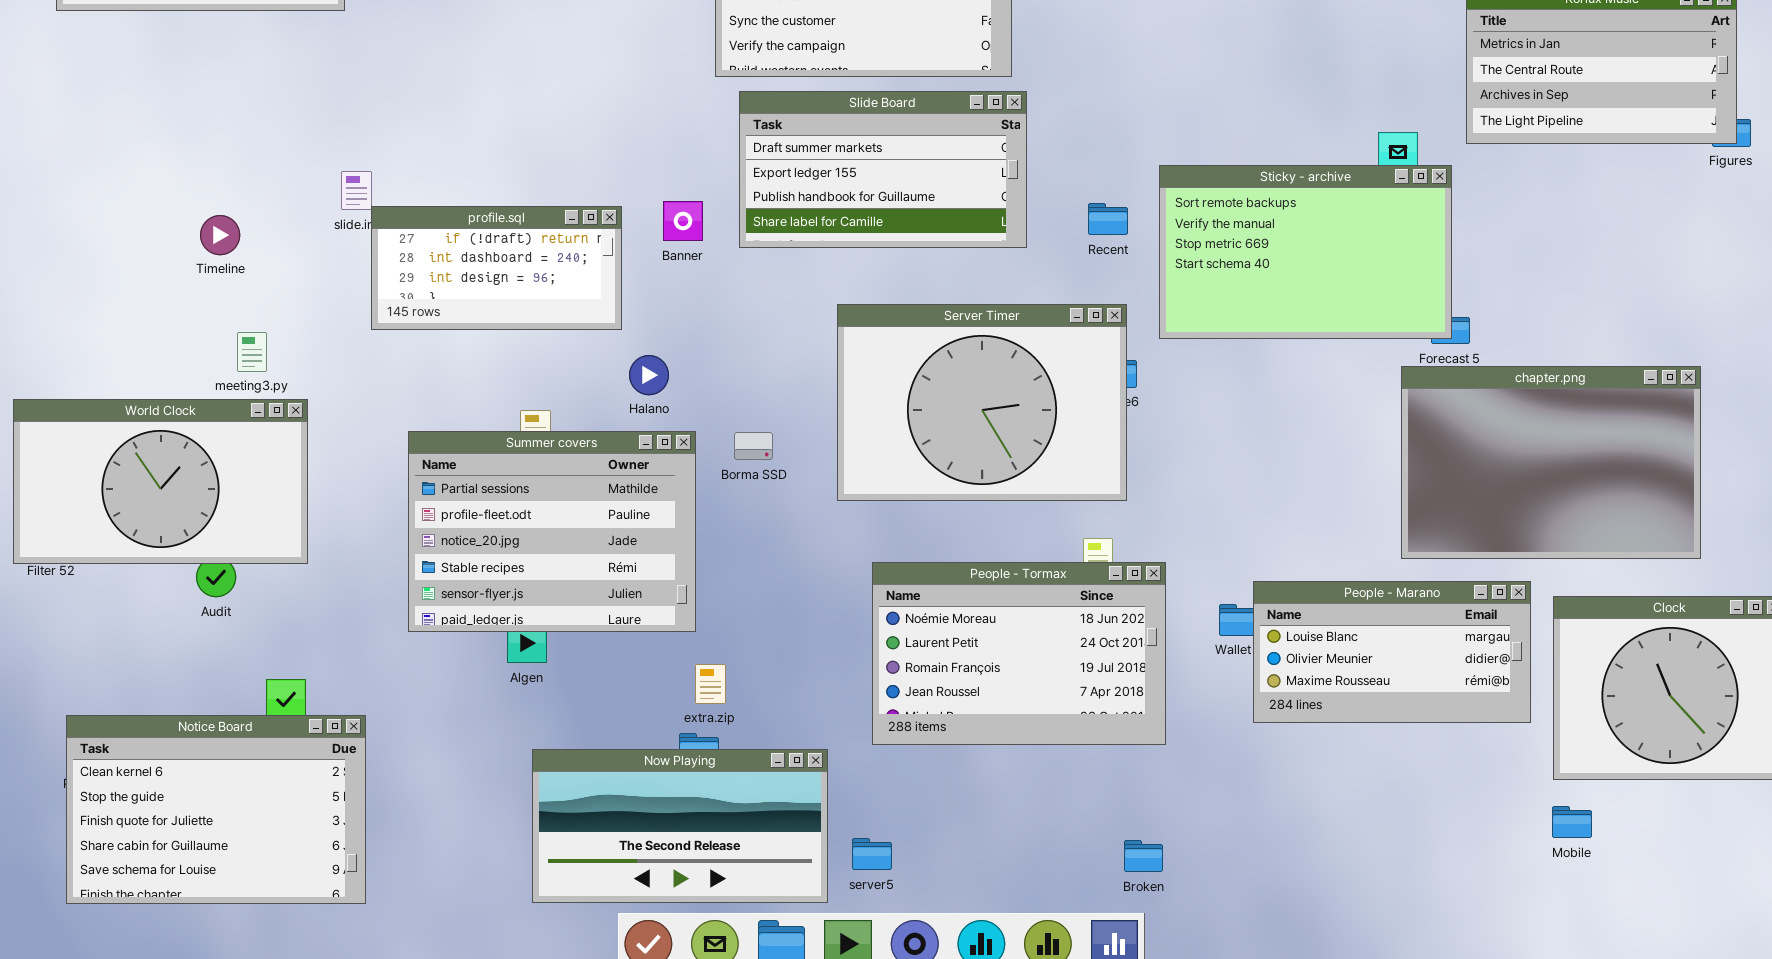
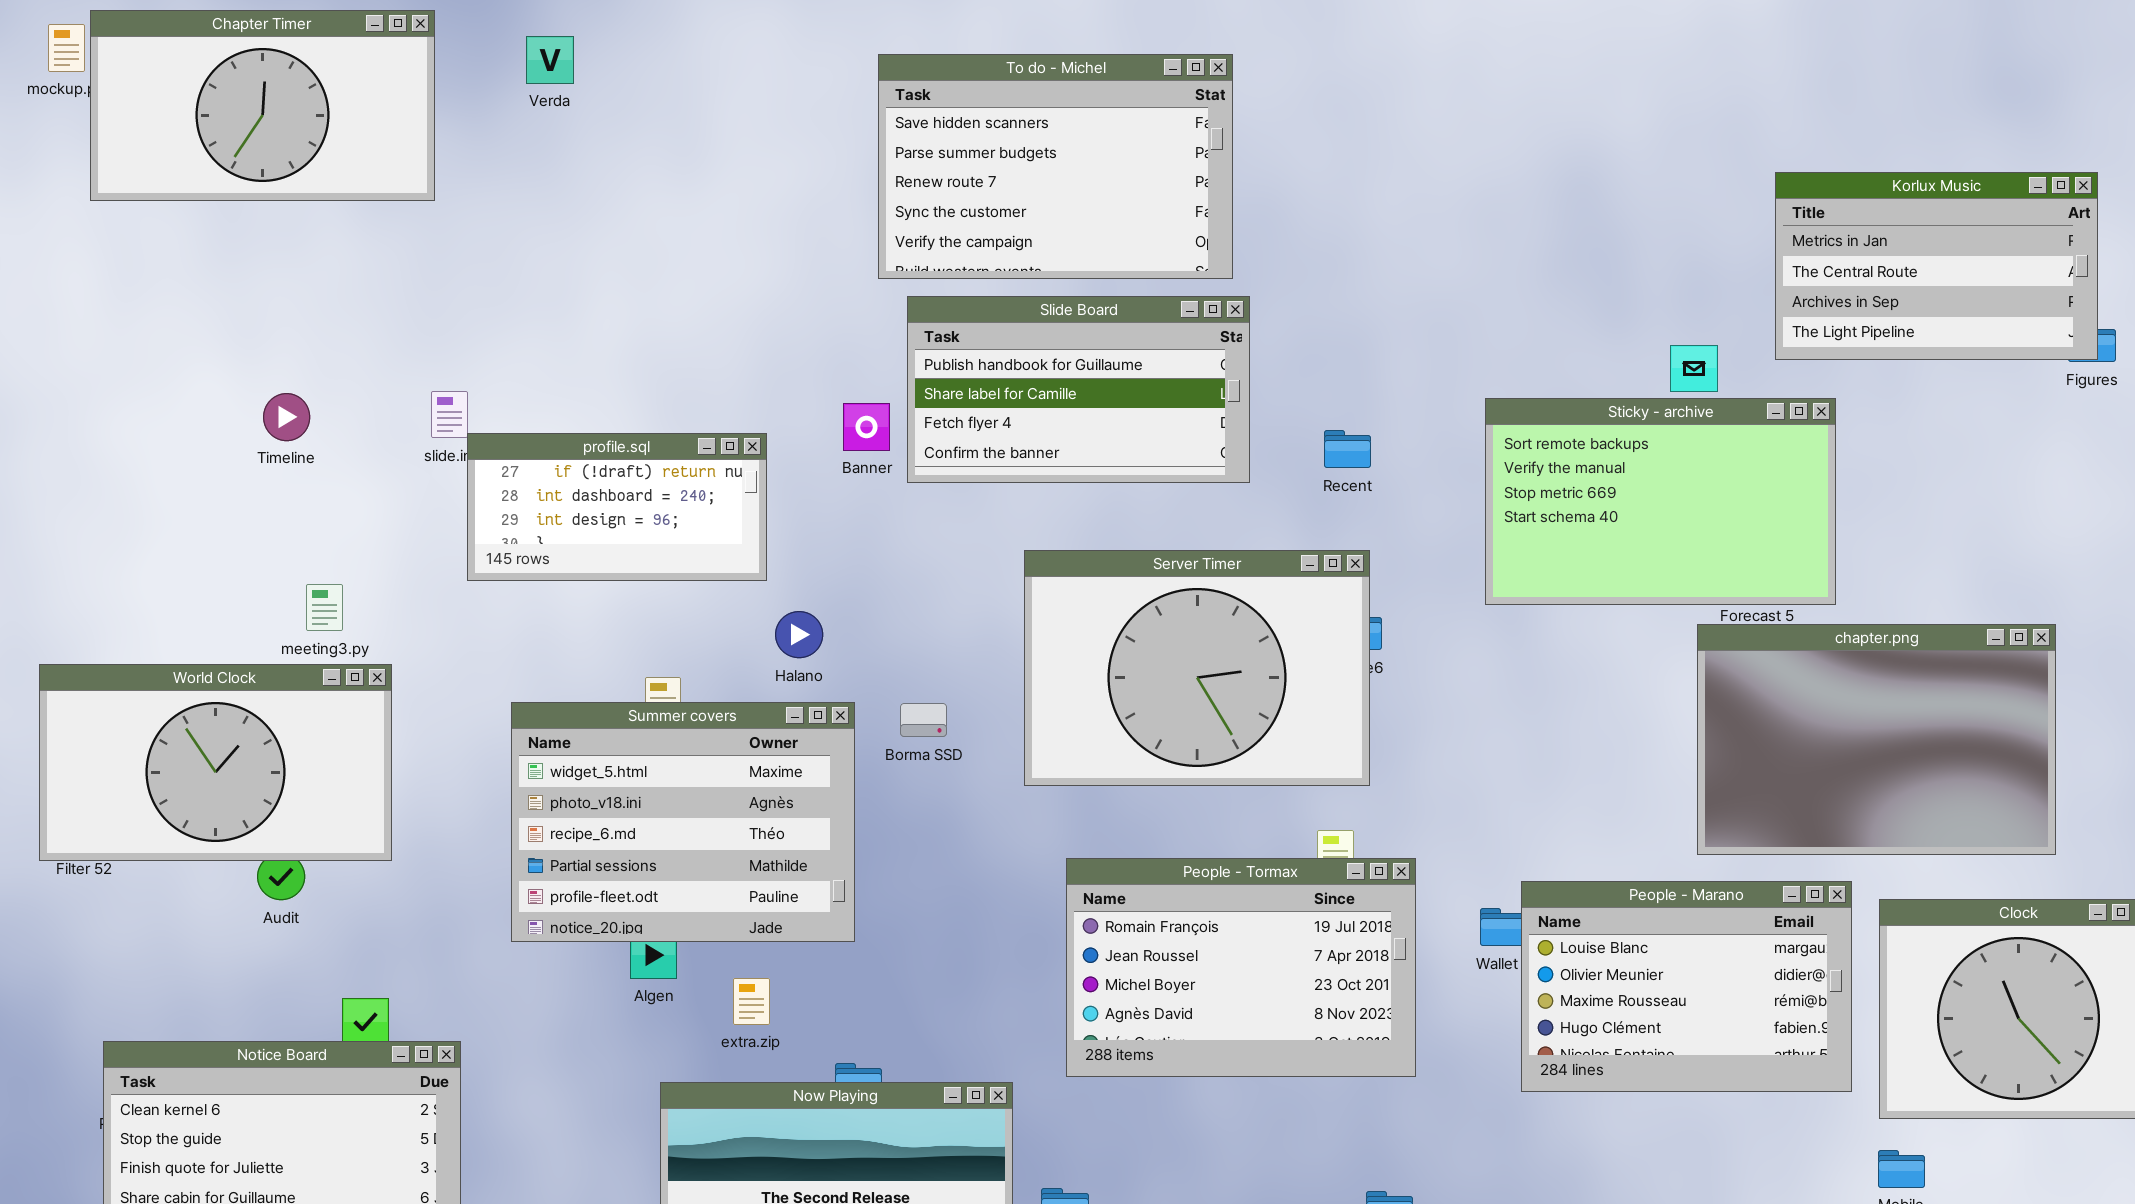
Slide Board: [739,91,1027,248] -> [907,296,1250,483], scrolled down 2 rows
Sticky - archive: [1159,165,1452,339] -> [1485,398,1836,605], moved
Banner: [663,201,703,241] -> [843,403,890,451], moved
Timeline: [200,215,240,255] -> [263,393,310,441], moved
Summer covers: [408,431,696,632] -> [511,702,855,942], scrolled up 3 rows
People - Tormax: [872,562,1166,745] -> [1066,858,1416,1077], scrolled down 2 rows
People - Marano: [1253,581,1531,723] -> [1521,881,1852,1092], resized
extra.zip: [695,664,726,704] -> [733,978,770,1025], moved

